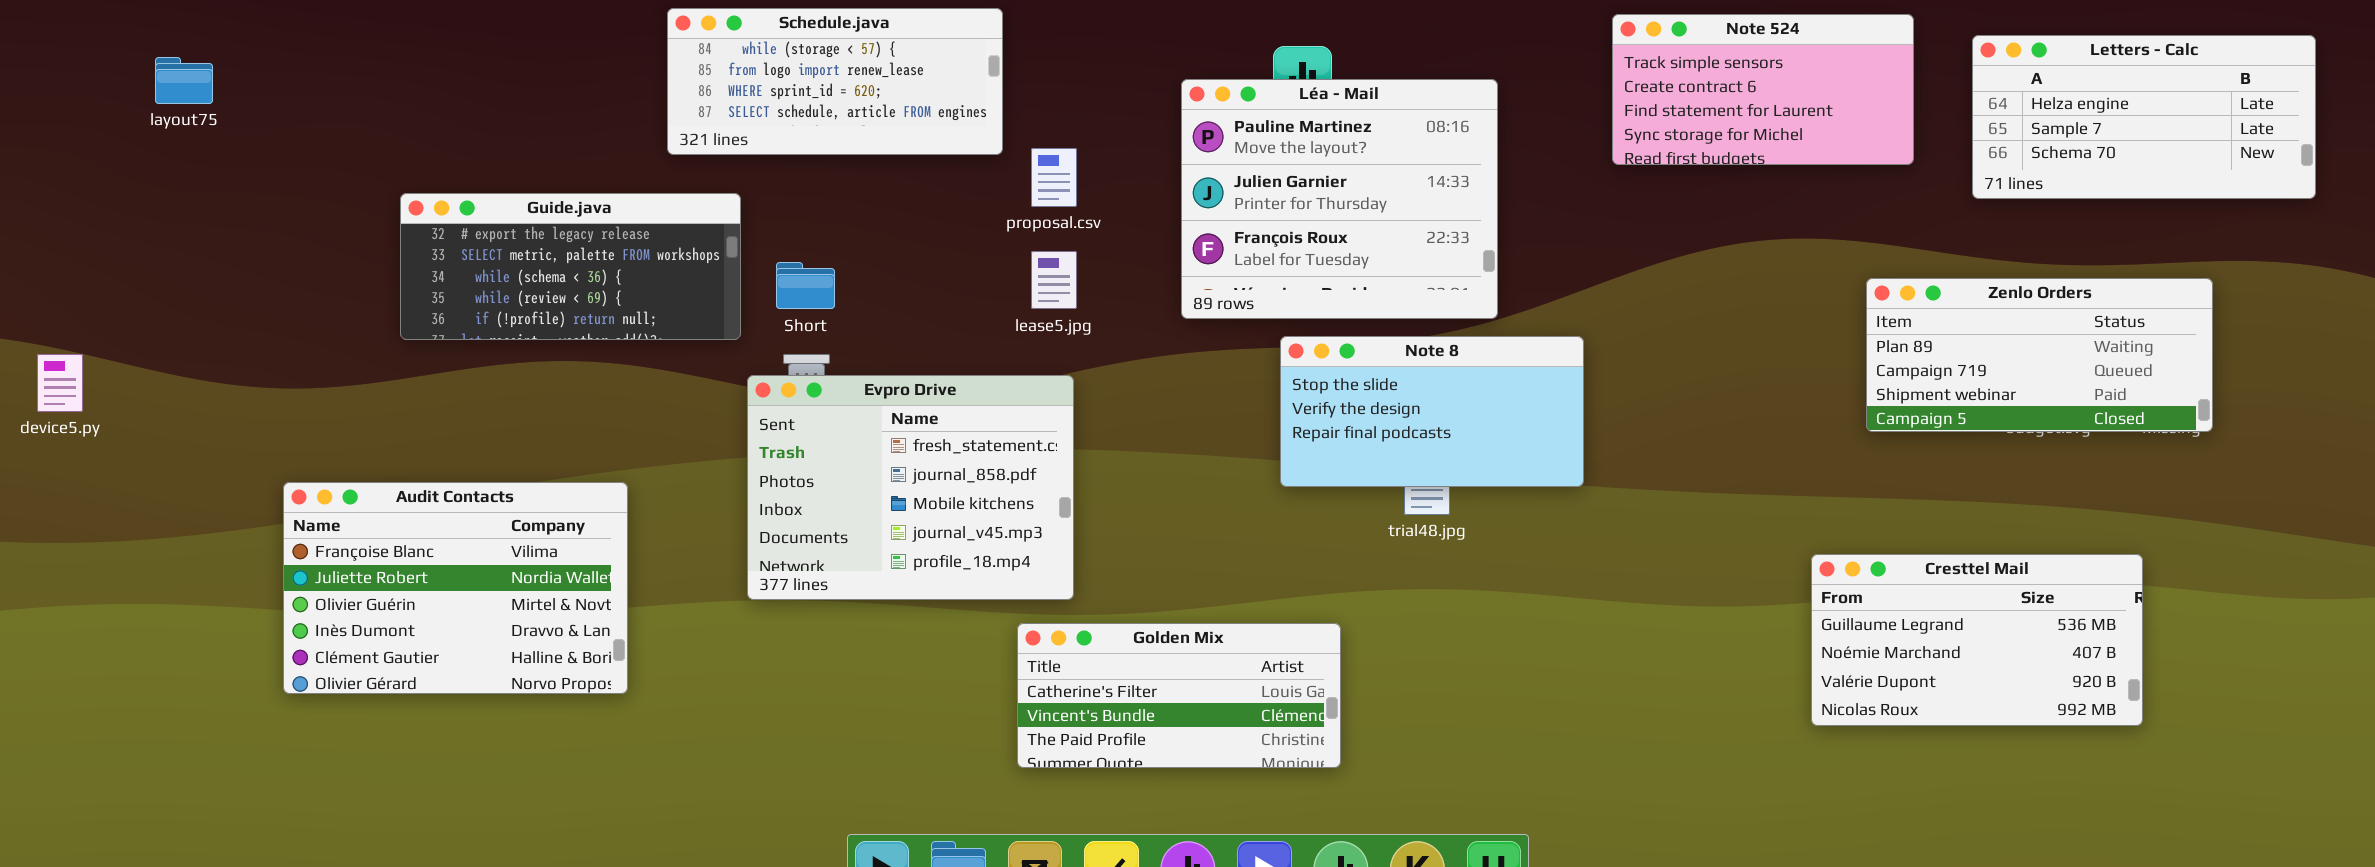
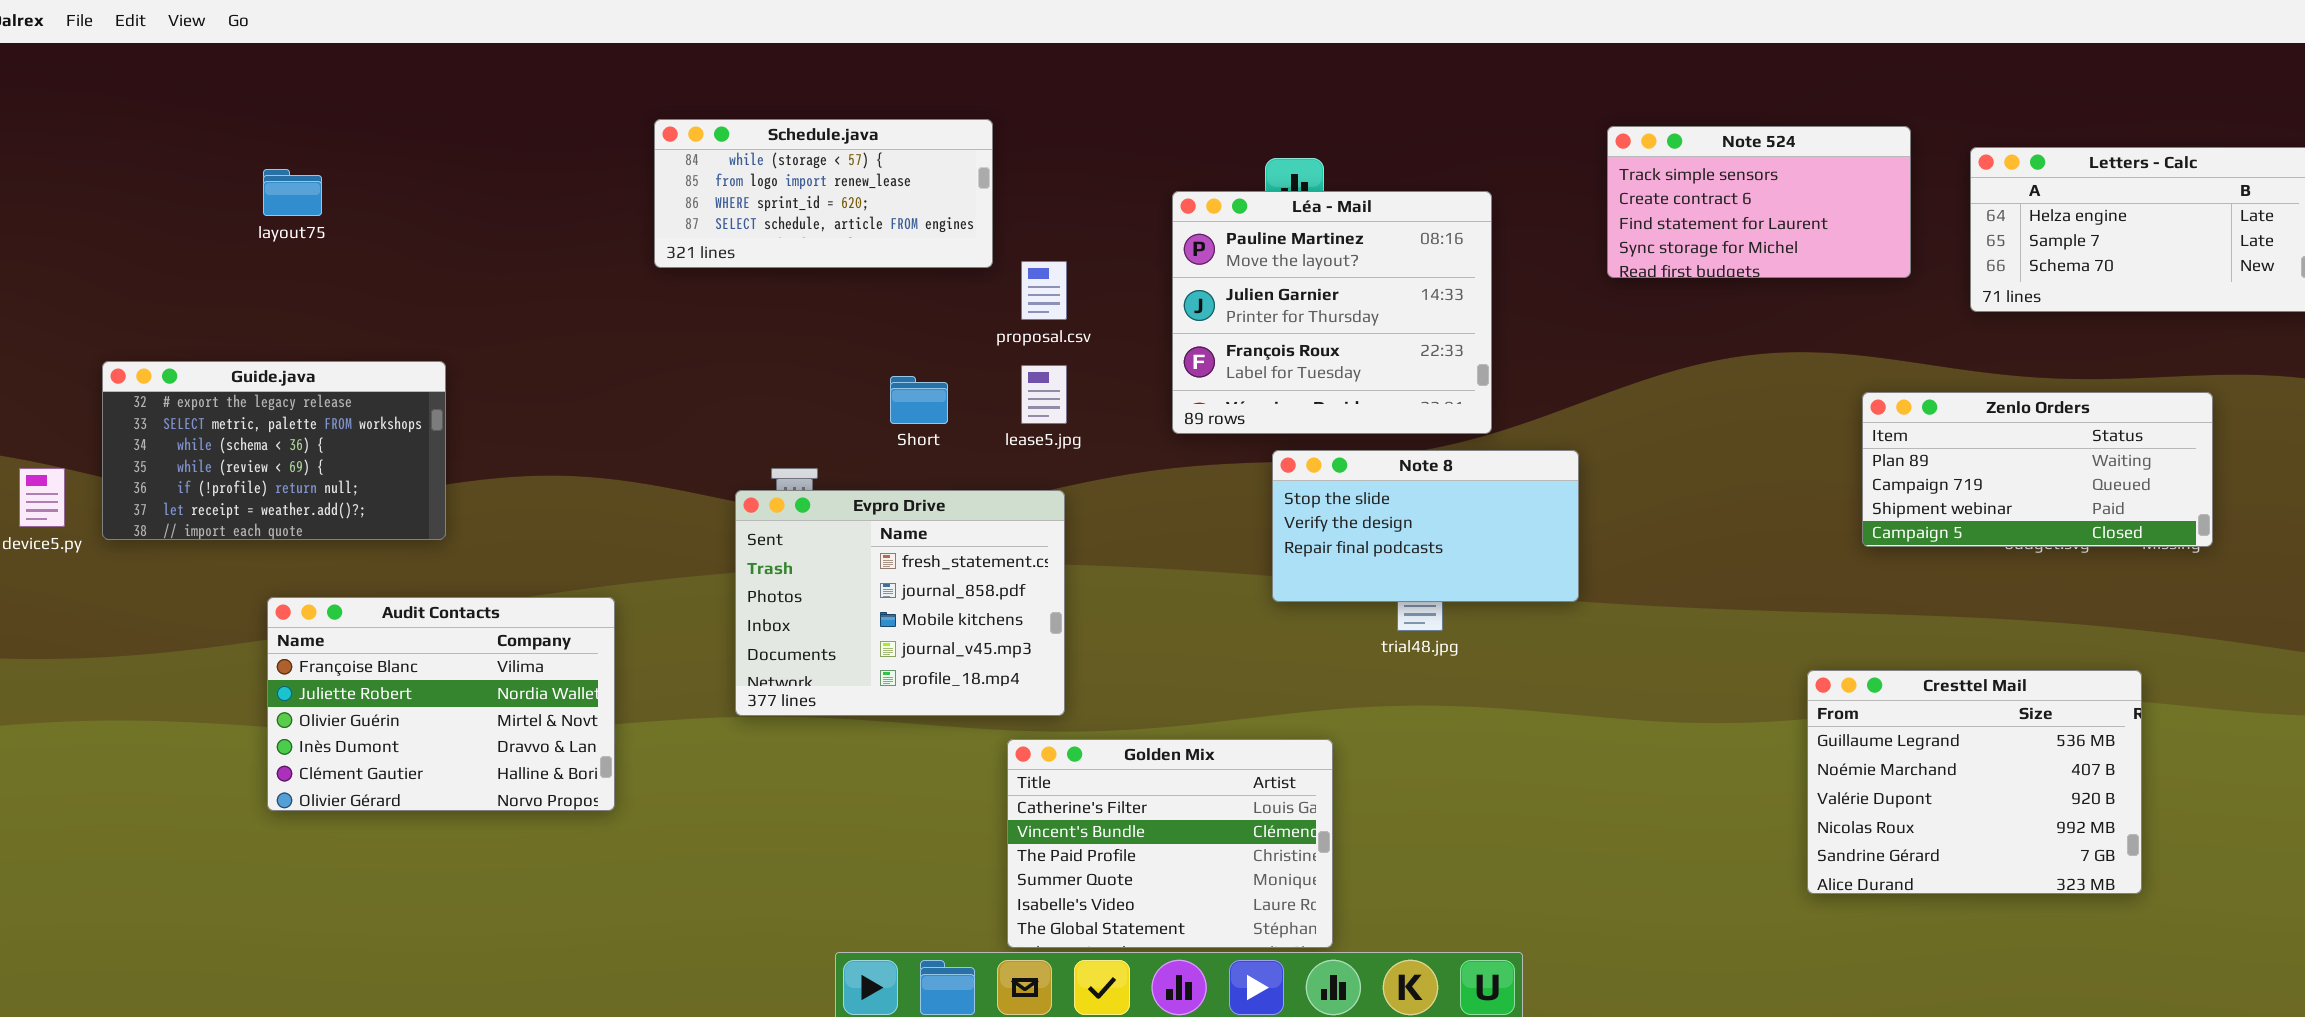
layout75: [155,57,213,104] -> [263,169,322,216], moved
Guide.java: [400,193,741,340] -> [102,361,446,540], moved, resized
Short: [776,262,835,309] -> [890,376,948,424], moved
Cresttel Mail: [1811,554,2143,726] -> [1807,670,2142,894], resized
Golden Mix: [1017,623,1341,768] -> [1007,739,1333,948], resized

